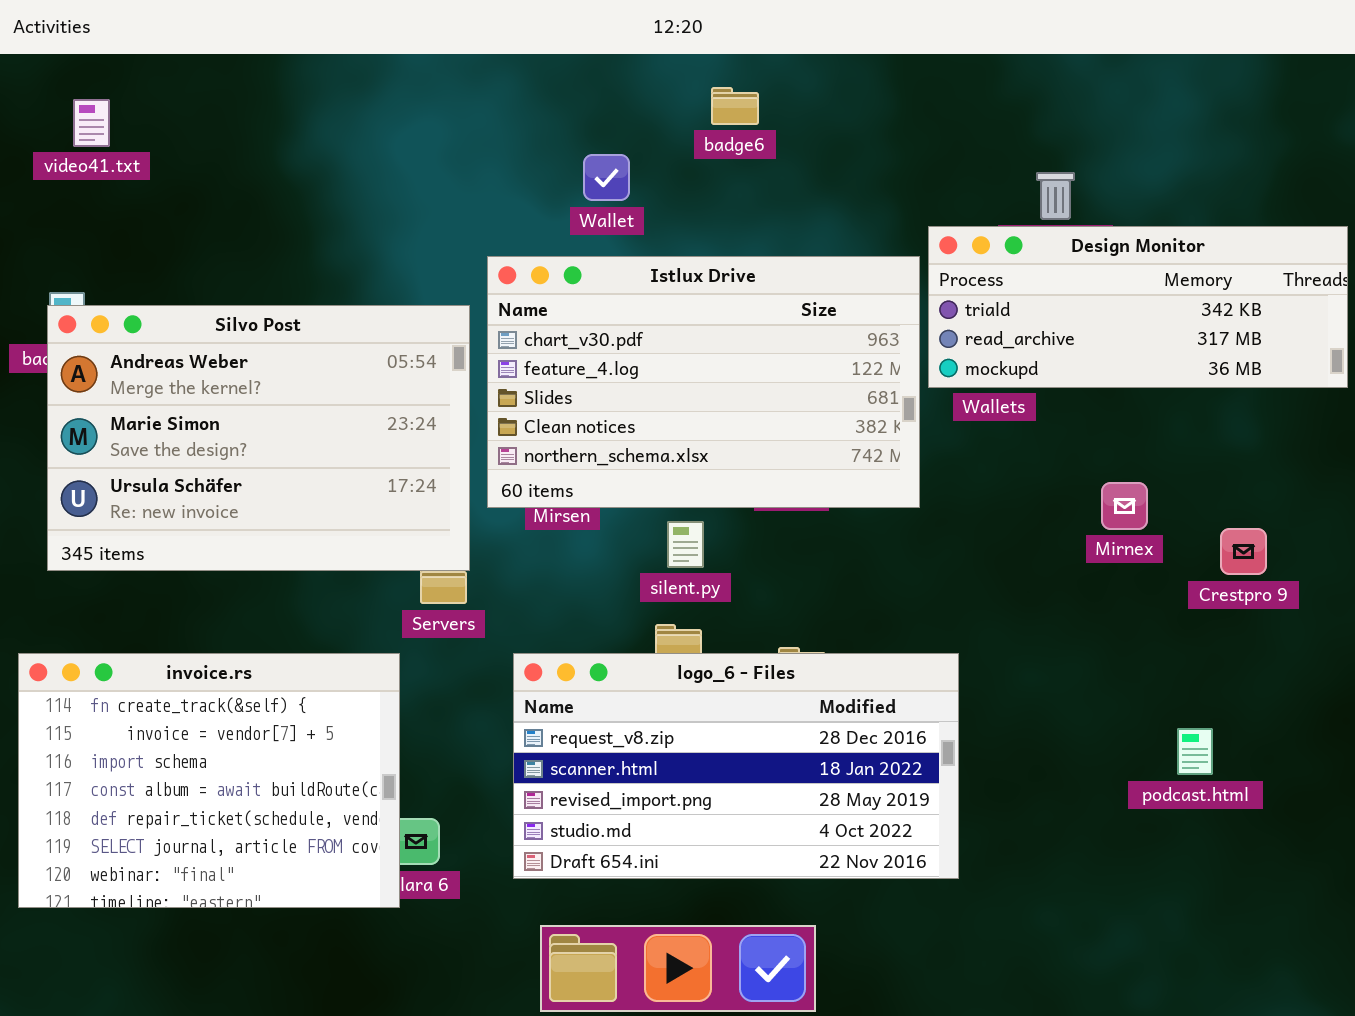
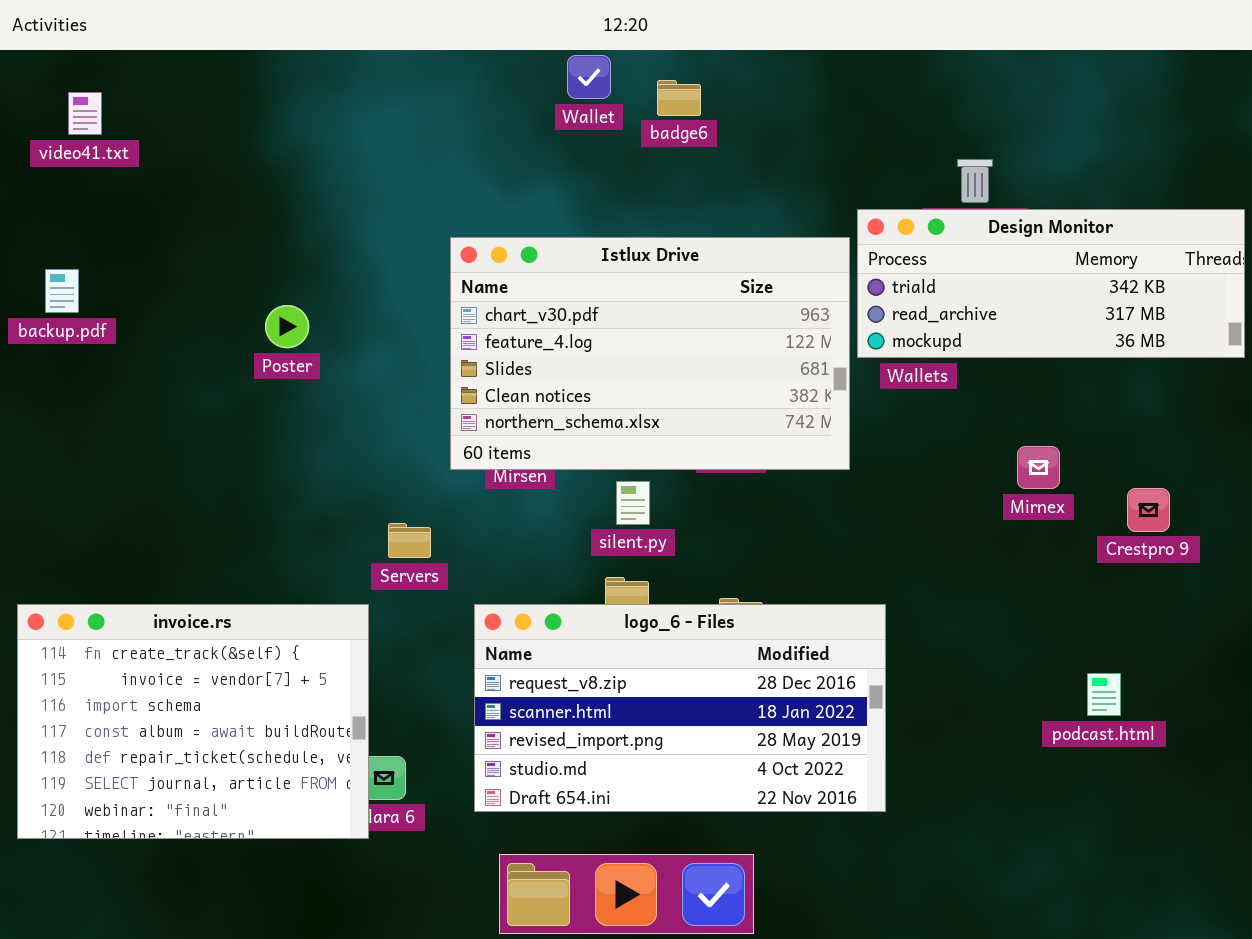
Wallet: [583,154,630,201] -> [567,55,611,99], moved
Silvo Post: [47,305,470,571] -> none, closed

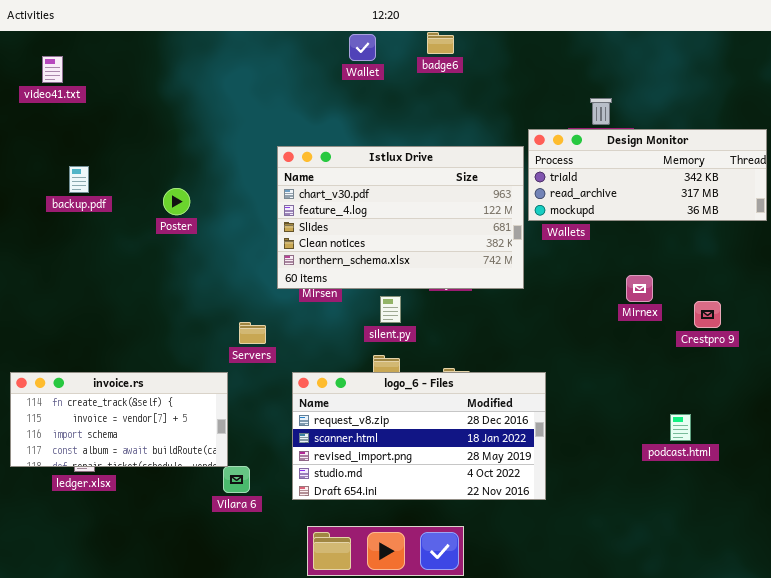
badge6: [657,80,701,116] -> [427,32,454,54], moved
backup.pdf: [45,269,79,313] -> [69,166,89,193], moved
invoice.rs: [17,604,369,839] -> [10,372,228,467], resized

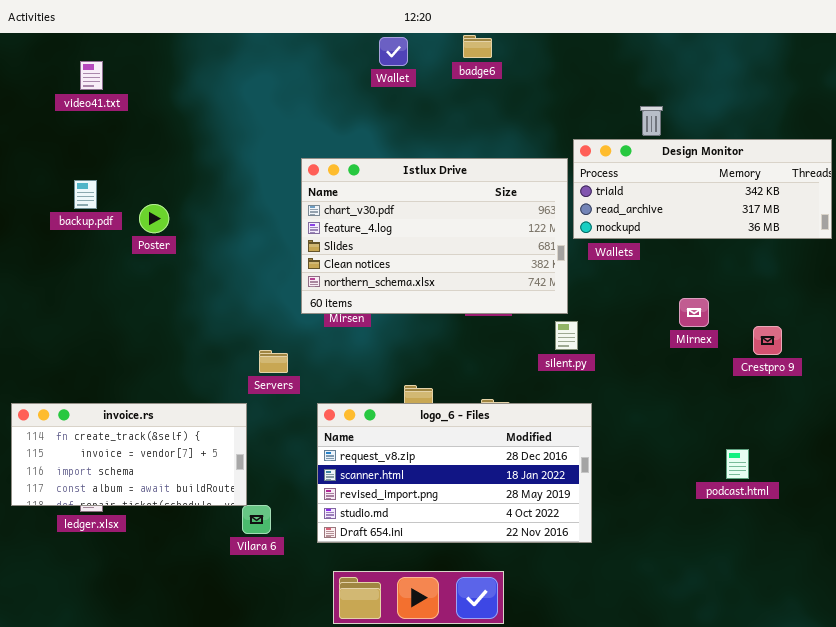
video41.txt: [42,56,63,83] -> [80,61,103,90], moved
Poster: [163,188,190,215] -> [139,204,169,233], moved
silent.py: [380,296,401,323] -> [555,321,578,350], moved

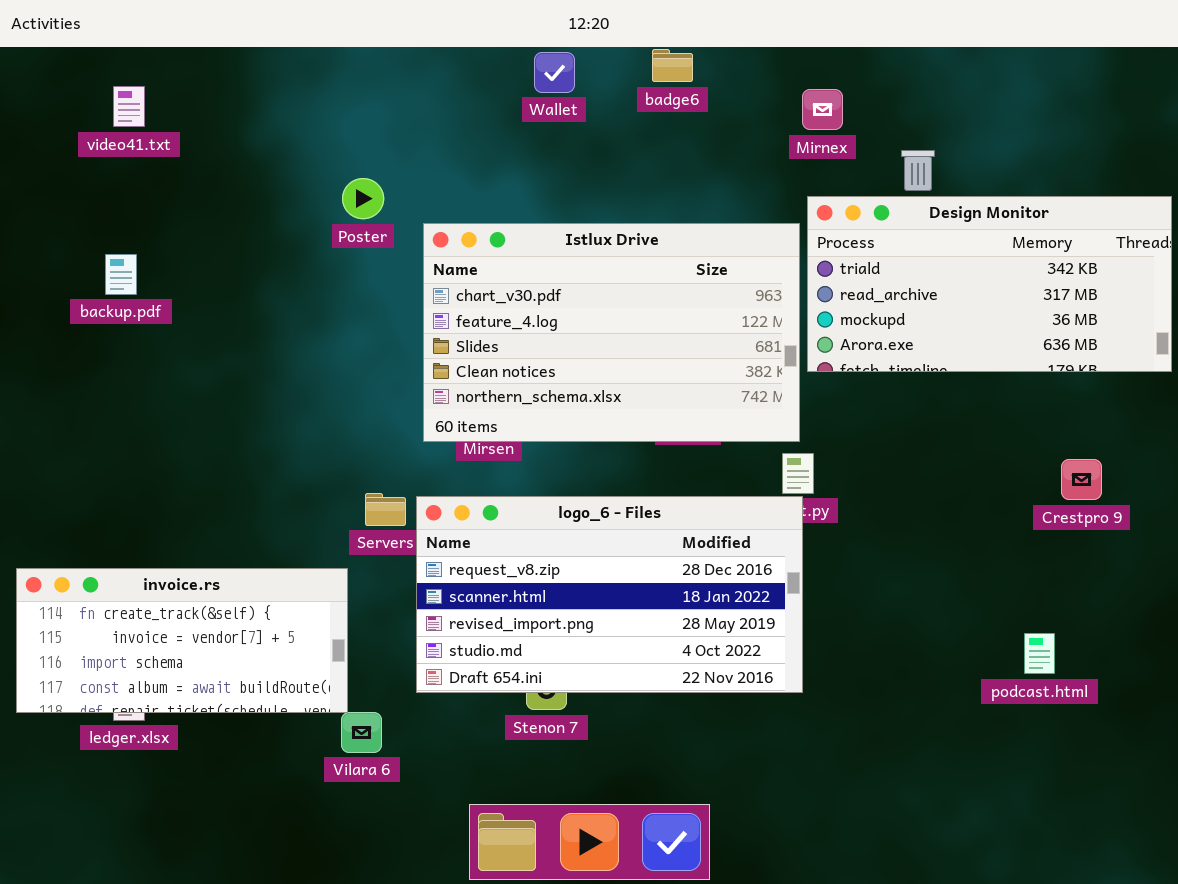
Design Monitor: [573,139,832,239] -> [807,196,1172,372], resized
Poster: [139,204,169,233] -> [342,178,384,219], moved
Mirnex: [679,298,709,327] -> [802,89,843,130], moved
logo_6 - Files: [317,403,592,543] -> [416,496,803,693], moved

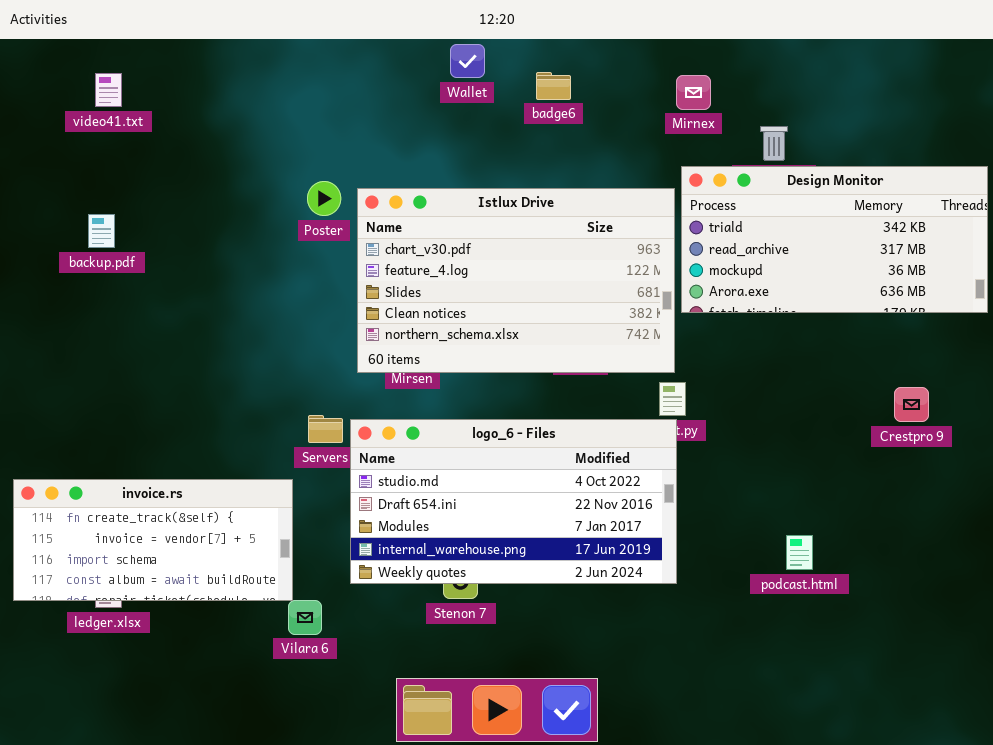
badge6: [652,49,693,82] -> [536,72,571,100], moved
Poster: [342,178,384,219] -> [307,181,341,216], moved
logo_6 - Files: [416,496,803,693] -> [350,419,677,584], scrolled down 3 rows
podcast.html: [1024,633,1055,674] -> [786,535,813,570], moved

